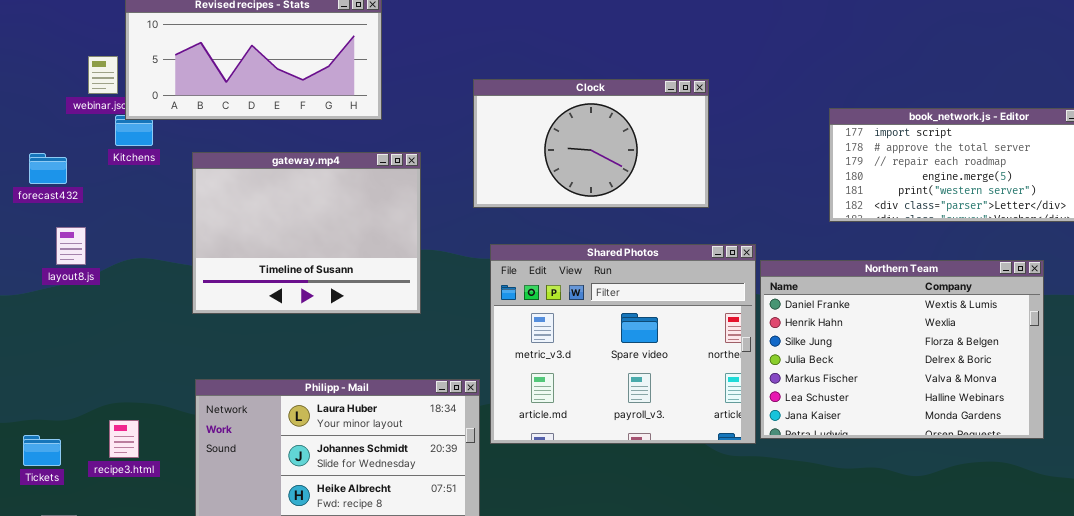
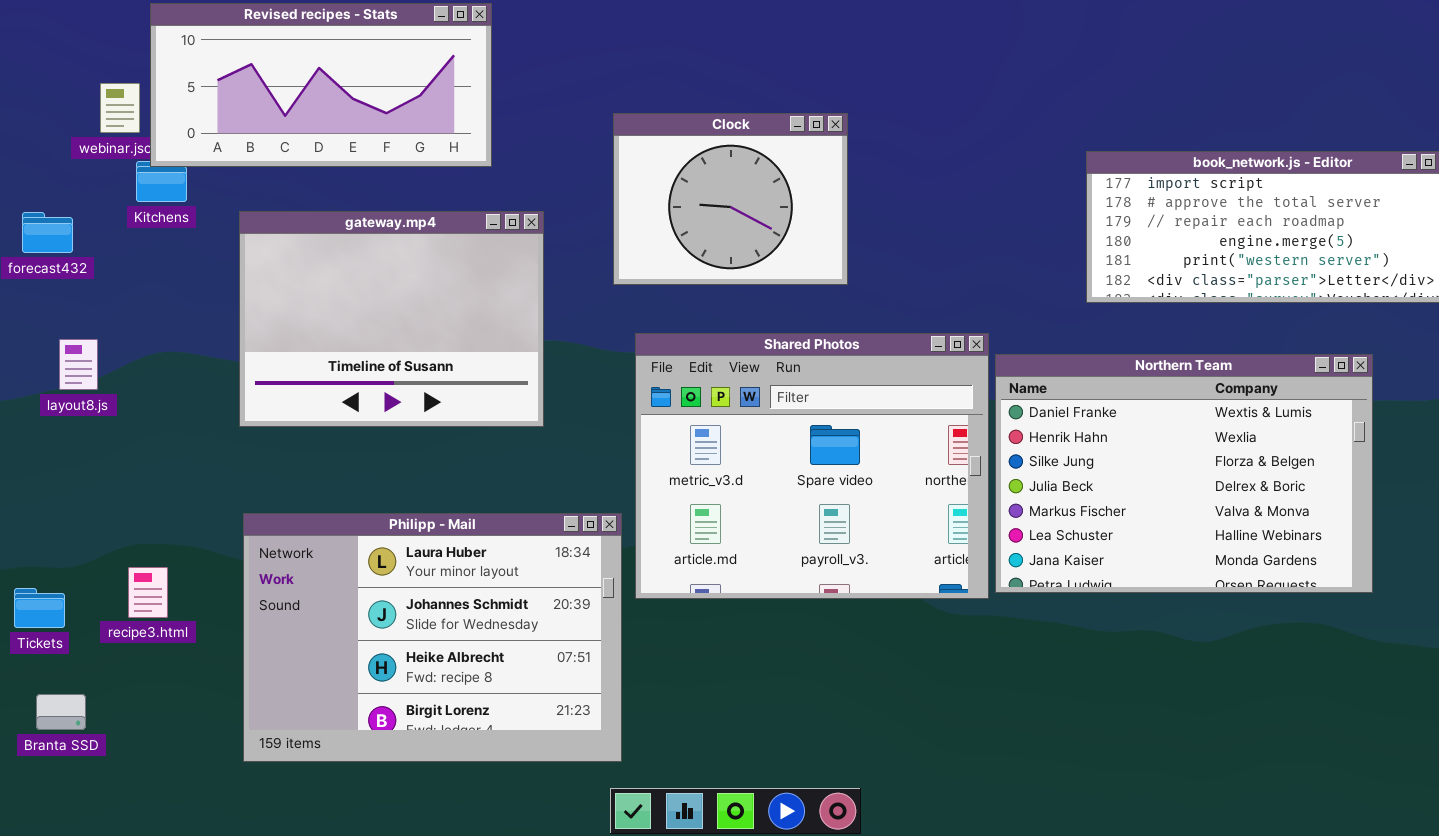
Clock: [473,79,709,208] -> [613,113,848,285], resized
layout8.js: [56,227,86,265] -> [59,339,98,390], moved

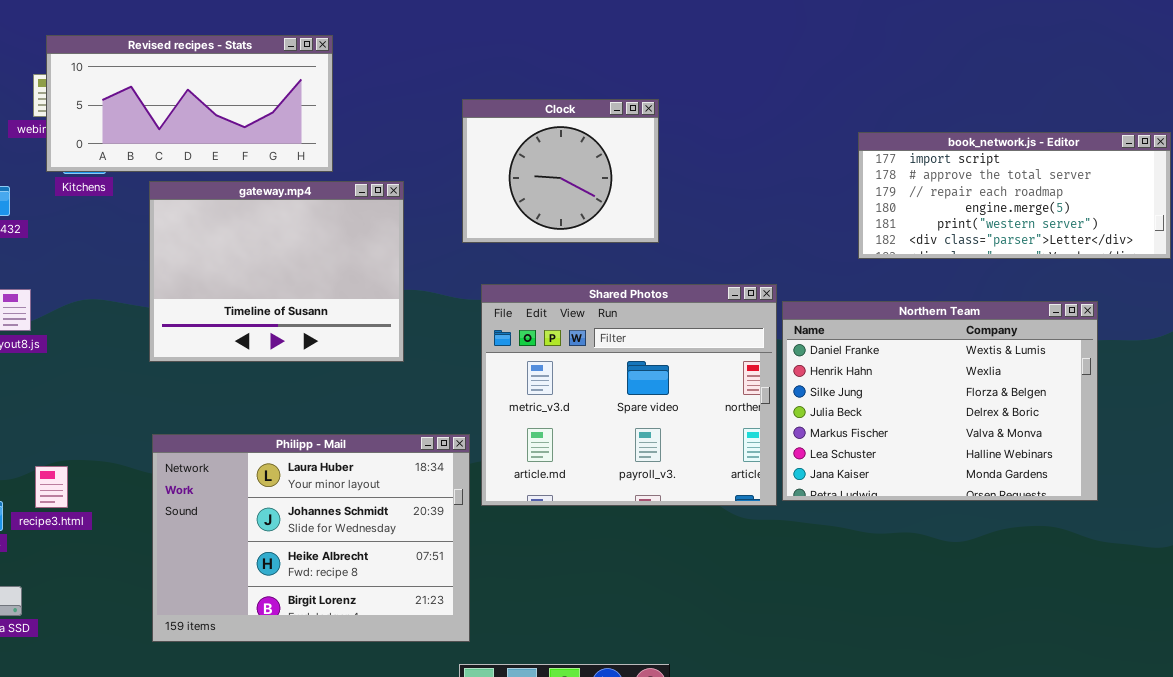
Revised recipes - Stats: [150,3,492,167] -> [46,35,333,172], moved
recipe3.html: [128,567,168,618] -> [35,466,68,508], moved

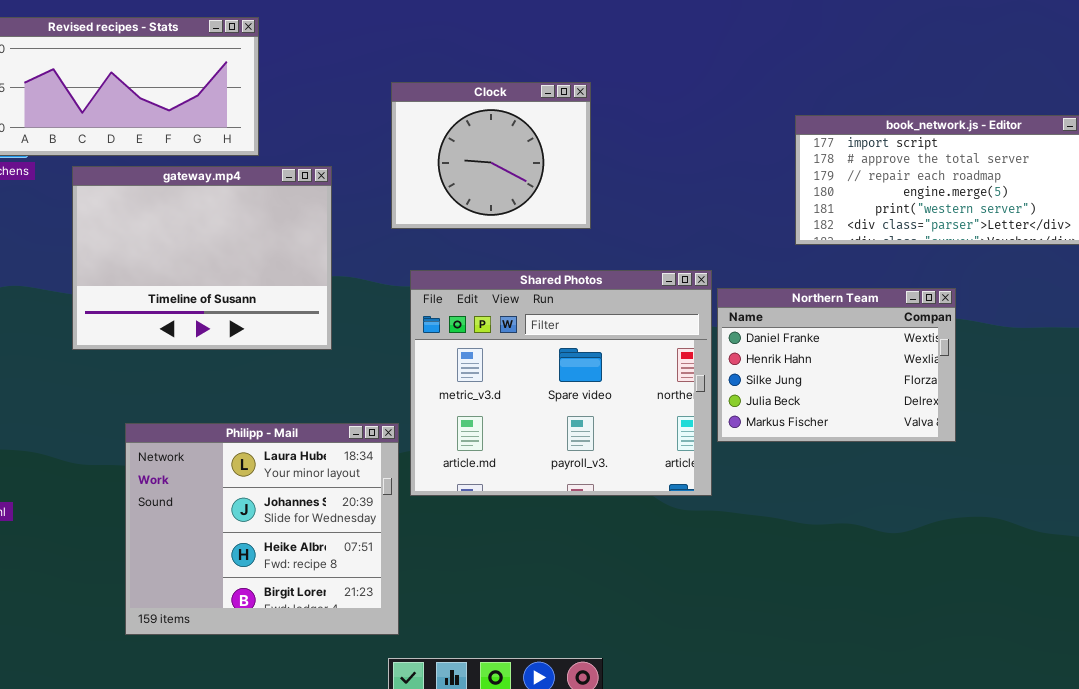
Northern Team: [782,301,1098,501] -> [717,288,956,442], resized
Philipp - Mail: [152,434,470,642] -> [125,423,399,635], resized

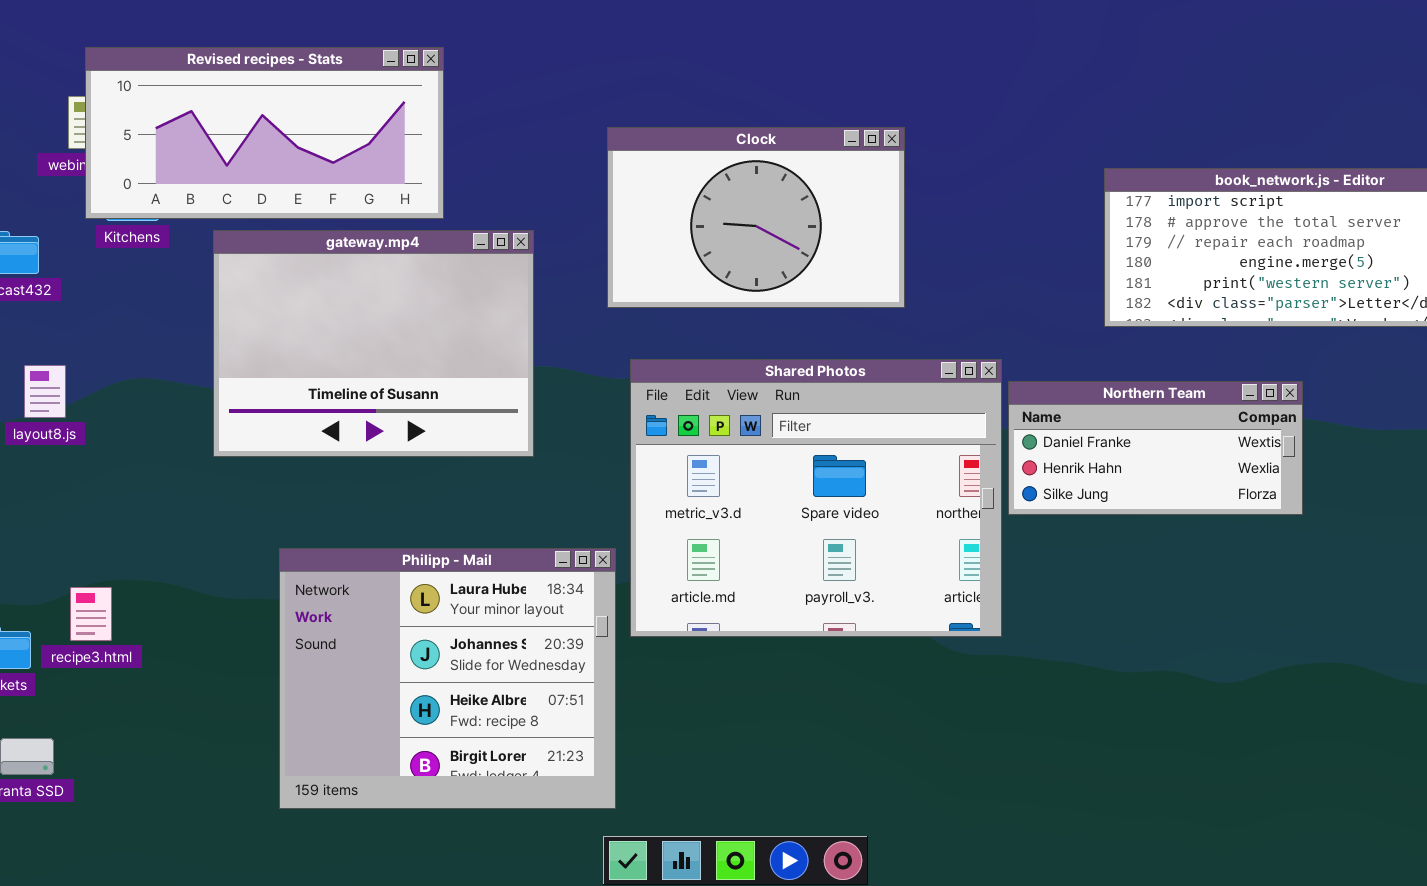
Clock: [391,82,591,229] -> [607,127,905,308], resized
Northern Team: [717,288,956,442] -> [1008,381,1303,515], resized

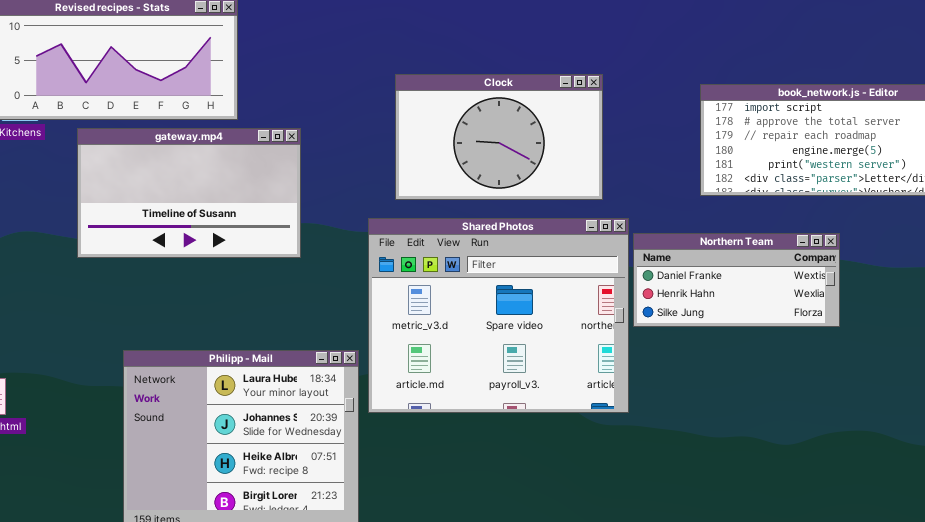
Clock: [607,127,905,308] -> [395,74,603,200], moved
gateway.mp4: [213,230,534,457] -> [77,128,301,258], resized

